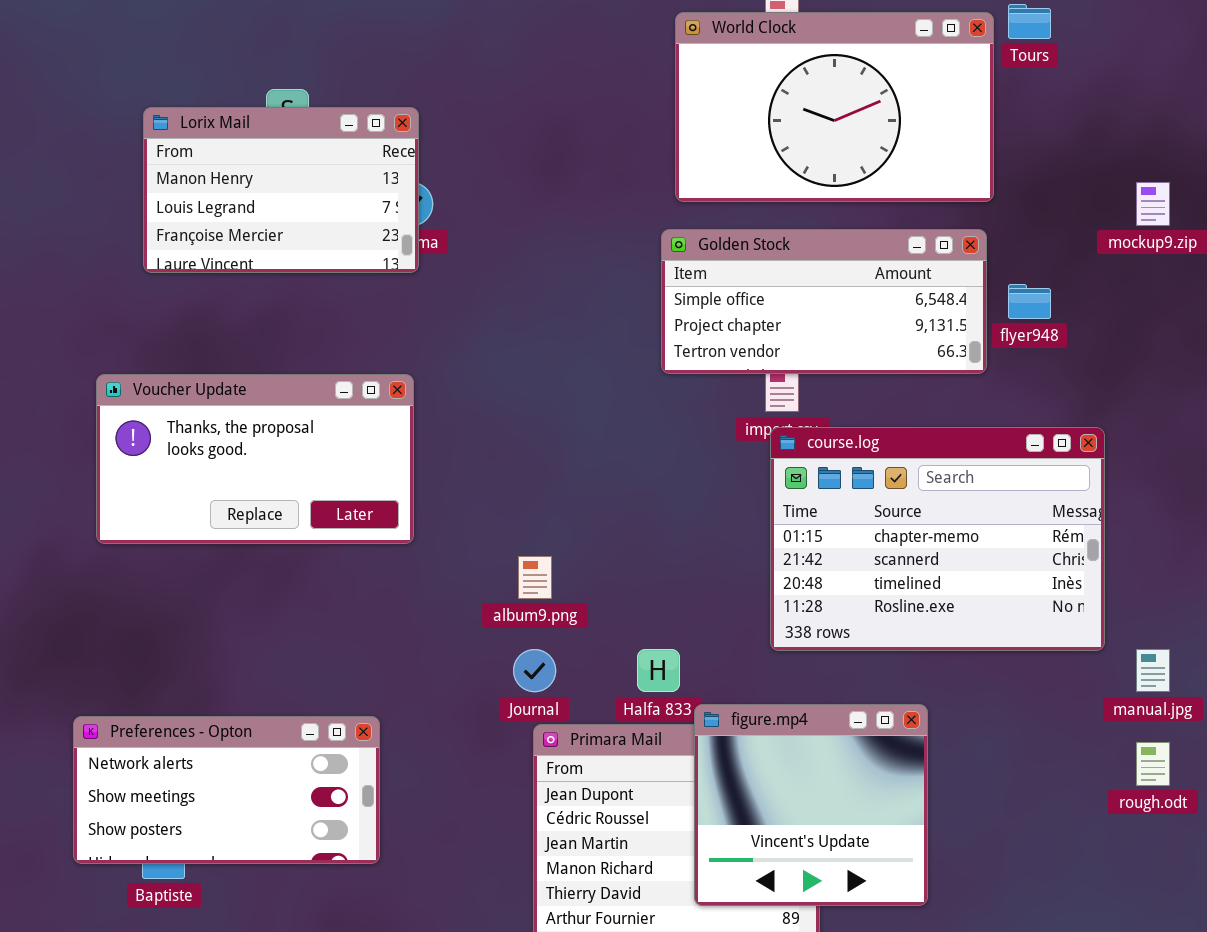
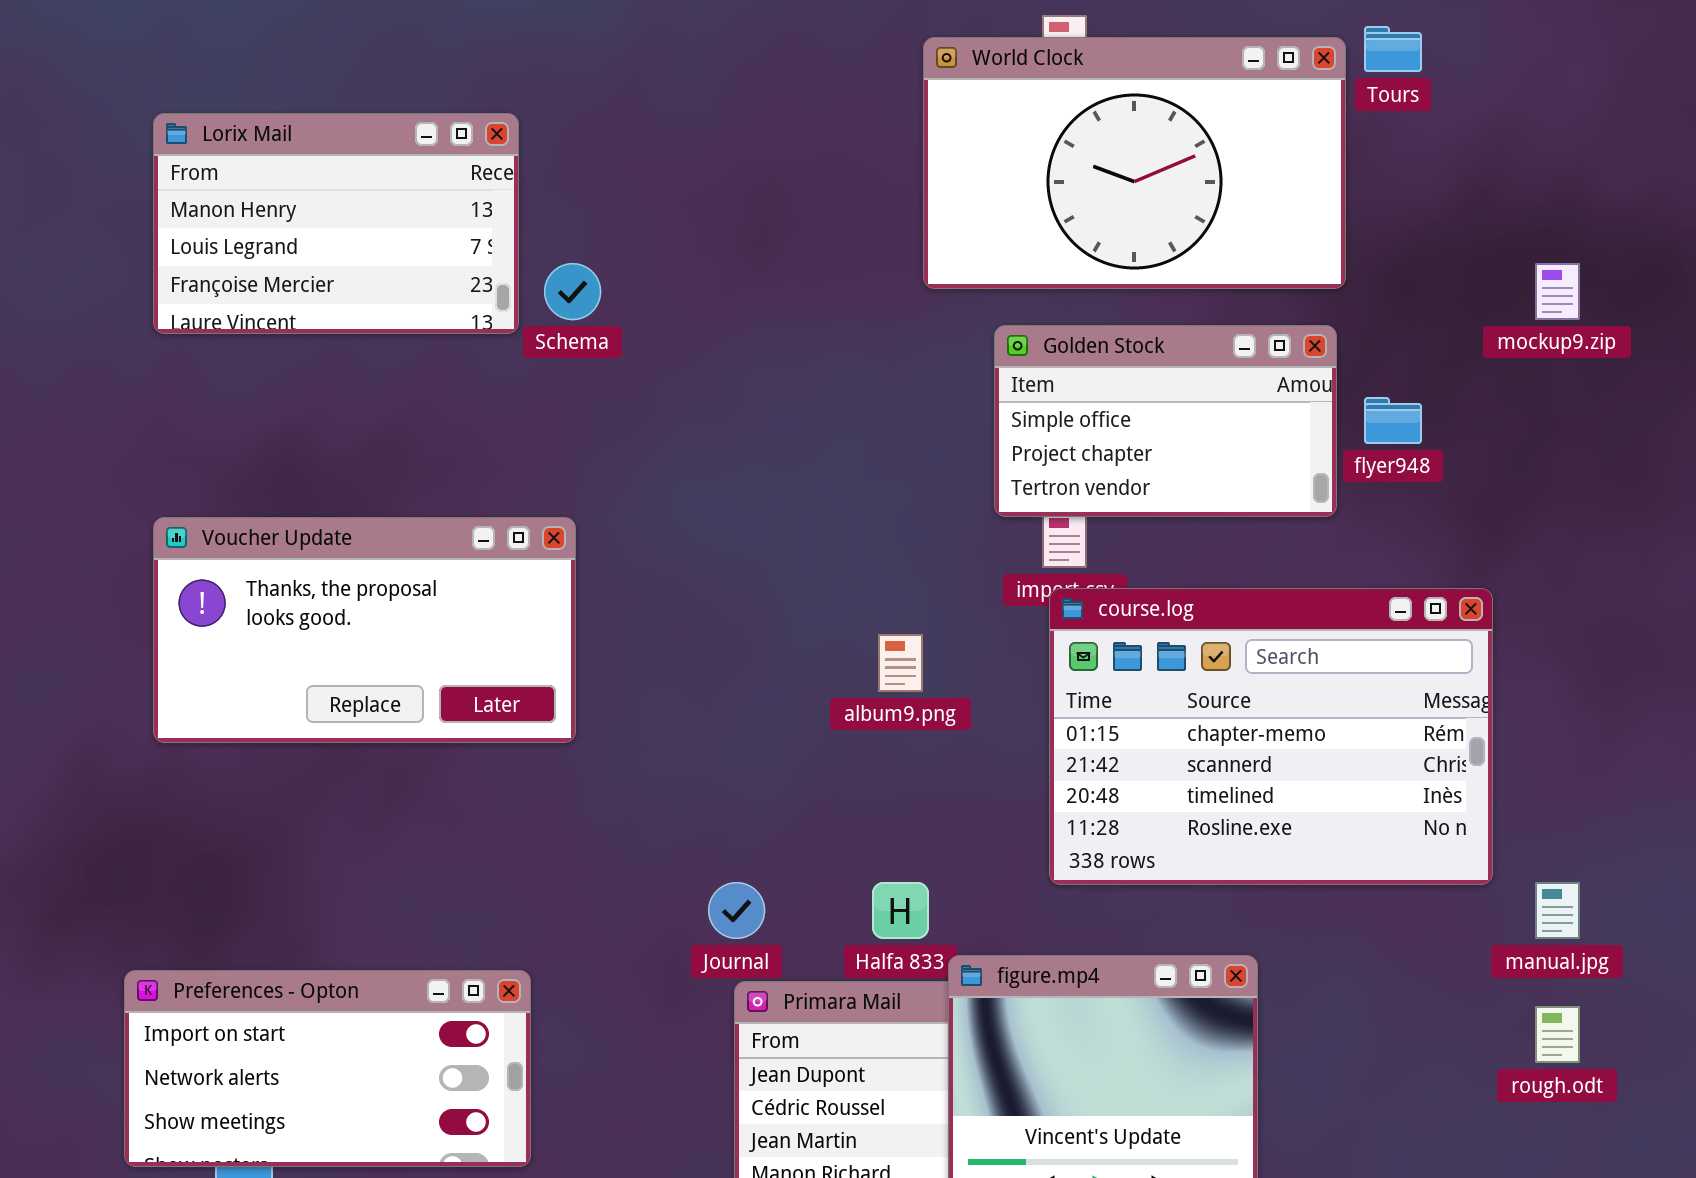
Lorix Mail: [143,107,419,273] -> [153,113,519,334], moved
Golden Stock: [661,229,987,374] -> [994,325,1337,517], resized
album9.png: [518,556,552,599] -> [878,634,923,692], moved
Preferences - Opton: [73,716,380,864] -> [124,970,531,1167], scrolled up 1 row

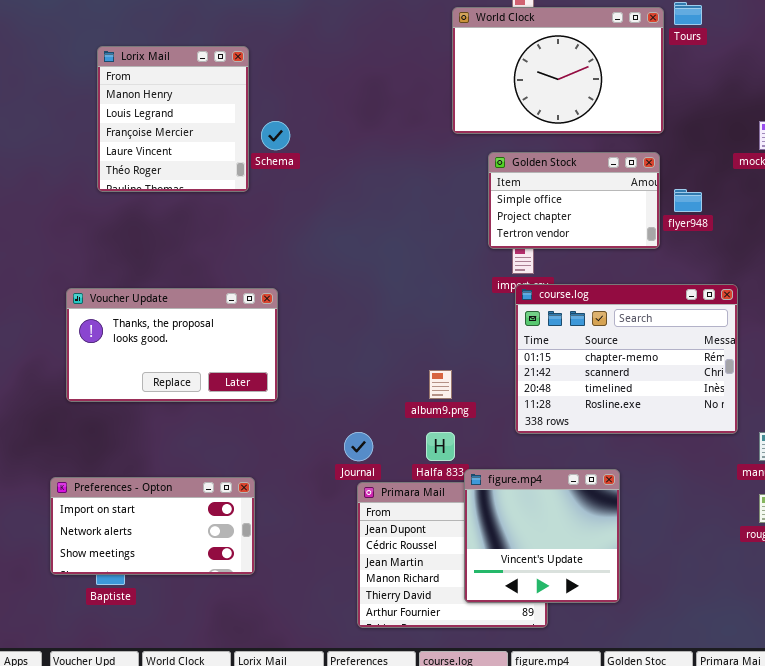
Lorix Mail: [153,113,519,334] -> [97,46,249,192], resized
Voucher Update: [153,517,576,743] -> [66,288,278,402], moved
album9.png: [878,634,923,692] -> [429,370,452,399], moved

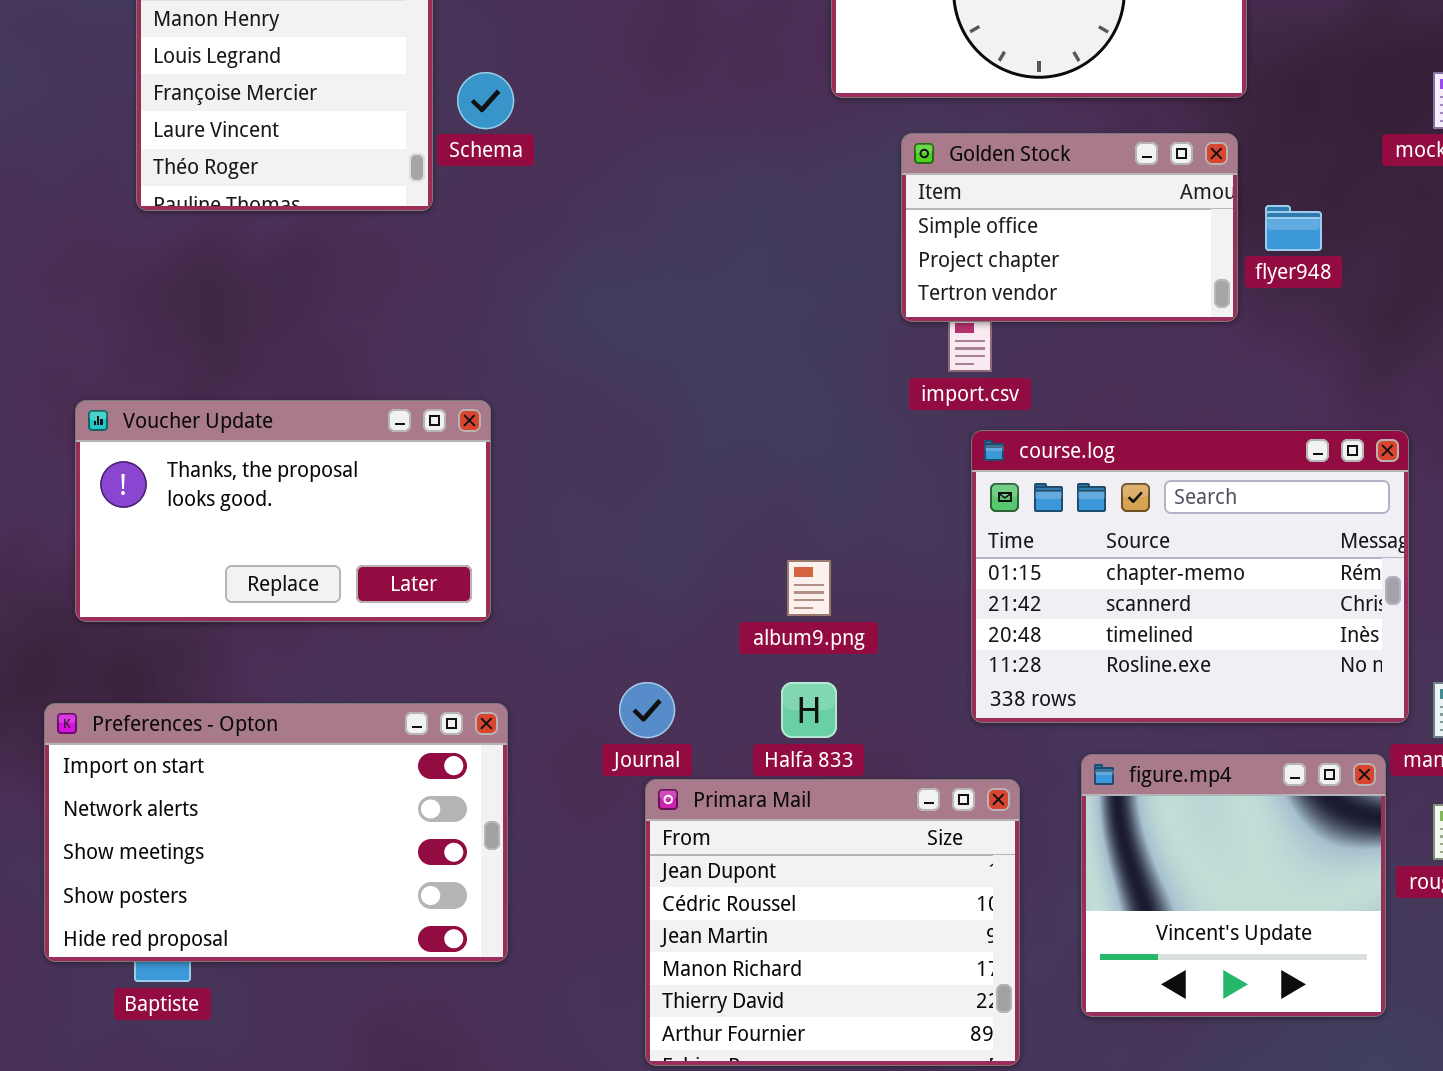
course.log: [515,284,738,434] -> [971,430,1409,723], moved
figure.mp4: [464,469,620,603] -> [1081,754,1386,1017], moved
Preferences - Opton: [50,477,255,575] -> [44,703,508,962], resized

